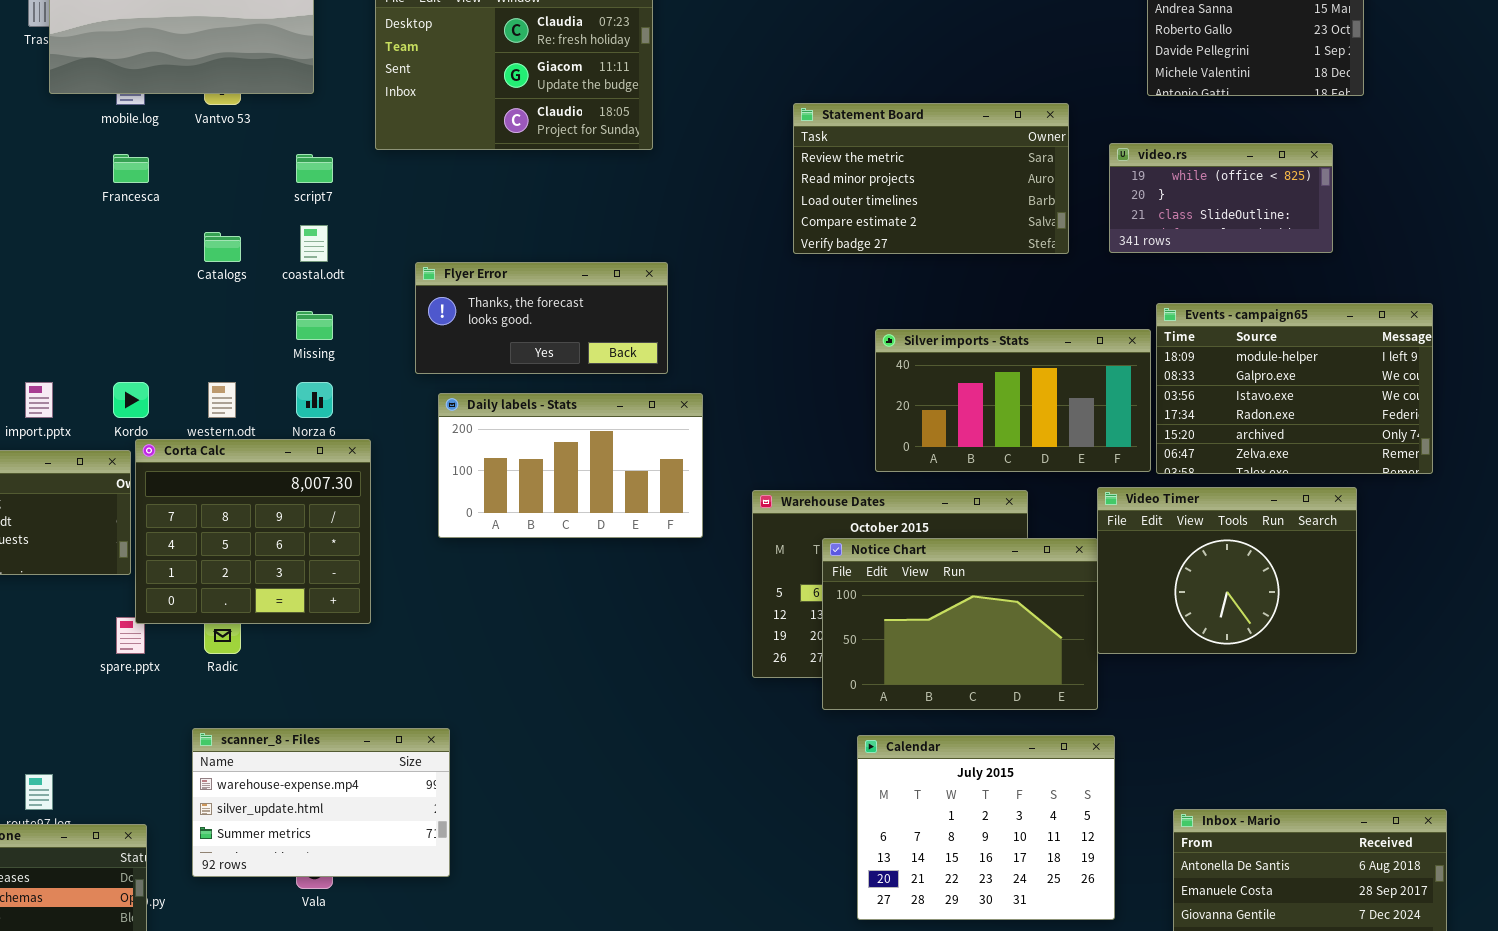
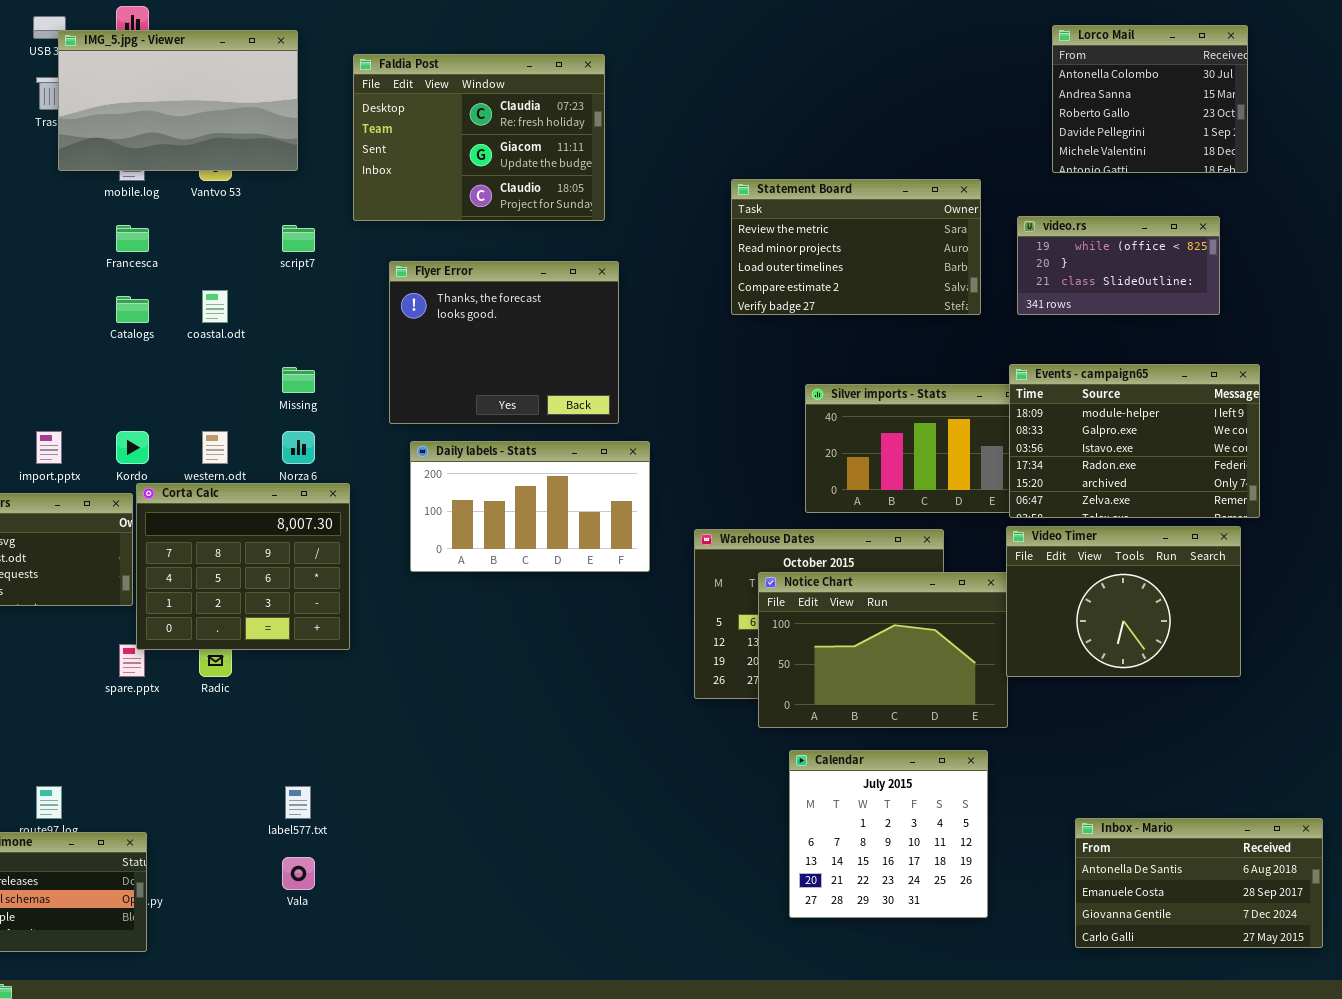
coastal.odt: [300,225,328,262] -> [202,290,228,323], moved
Catalogs: [204,232,241,262] -> [116,296,149,323], moved
Flyer Error: [415,262,668,374] -> [389,261,619,424], resized
Events - campaign65: [1156,303,1433,474] -> [1009,364,1260,518], moved
scanner_8 - Files: [192,728,450,877] -> none, closed
Calendar: [857,735,1115,920] -> [789,750,988,918], resized

